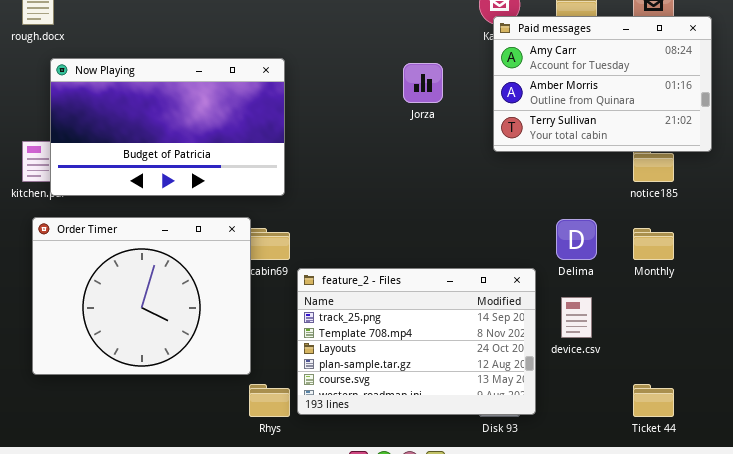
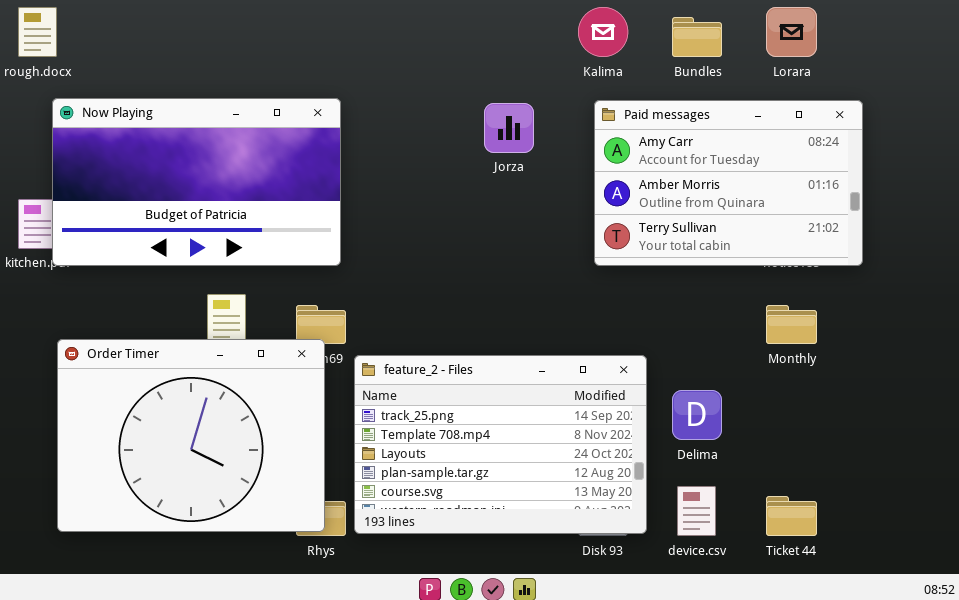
Paid messages: [493,16,712,152] -> [594,100,863,266], moved
Order Timer: [32,217,251,375] -> [57,339,325,532], moved
Delima: [556,219,597,260] -> [672,390,722,440], moved
device.csv: [561,297,592,338] -> [677,486,716,536], moved

